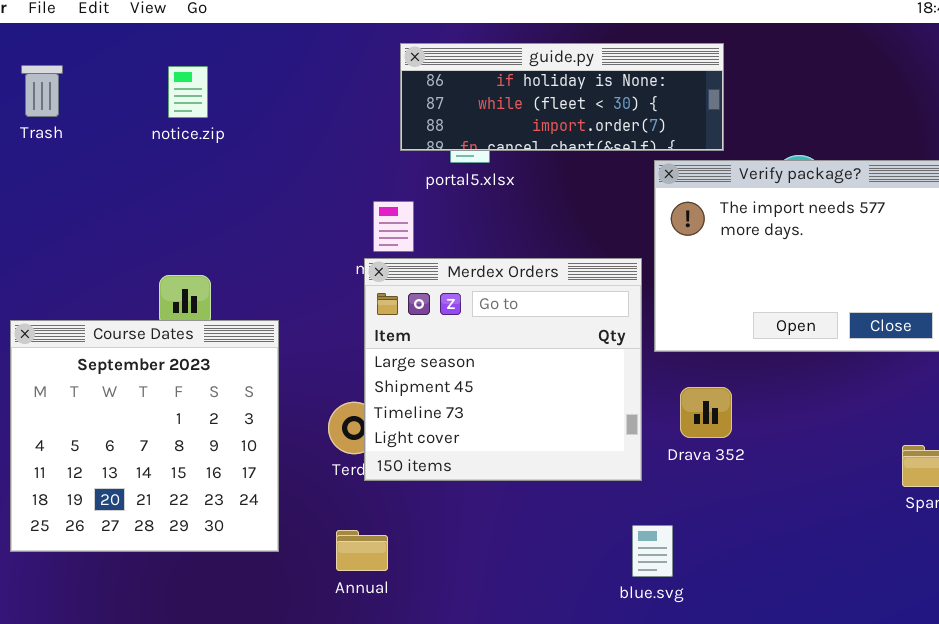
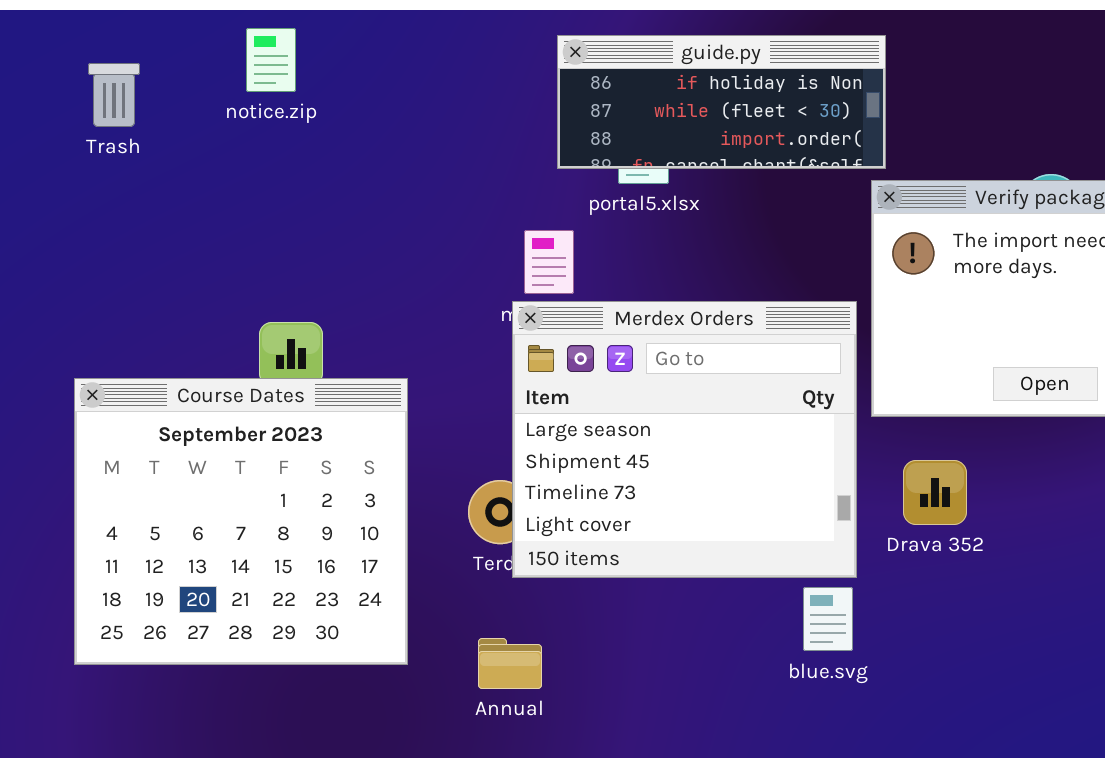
guide.py: [400,43,724,151] -> [557,35,886,169], resized
notice.zip: [168,66,208,118] -> [246,28,296,92], moved
blue.svg: [632,525,673,577] -> [803,587,853,651], moved

